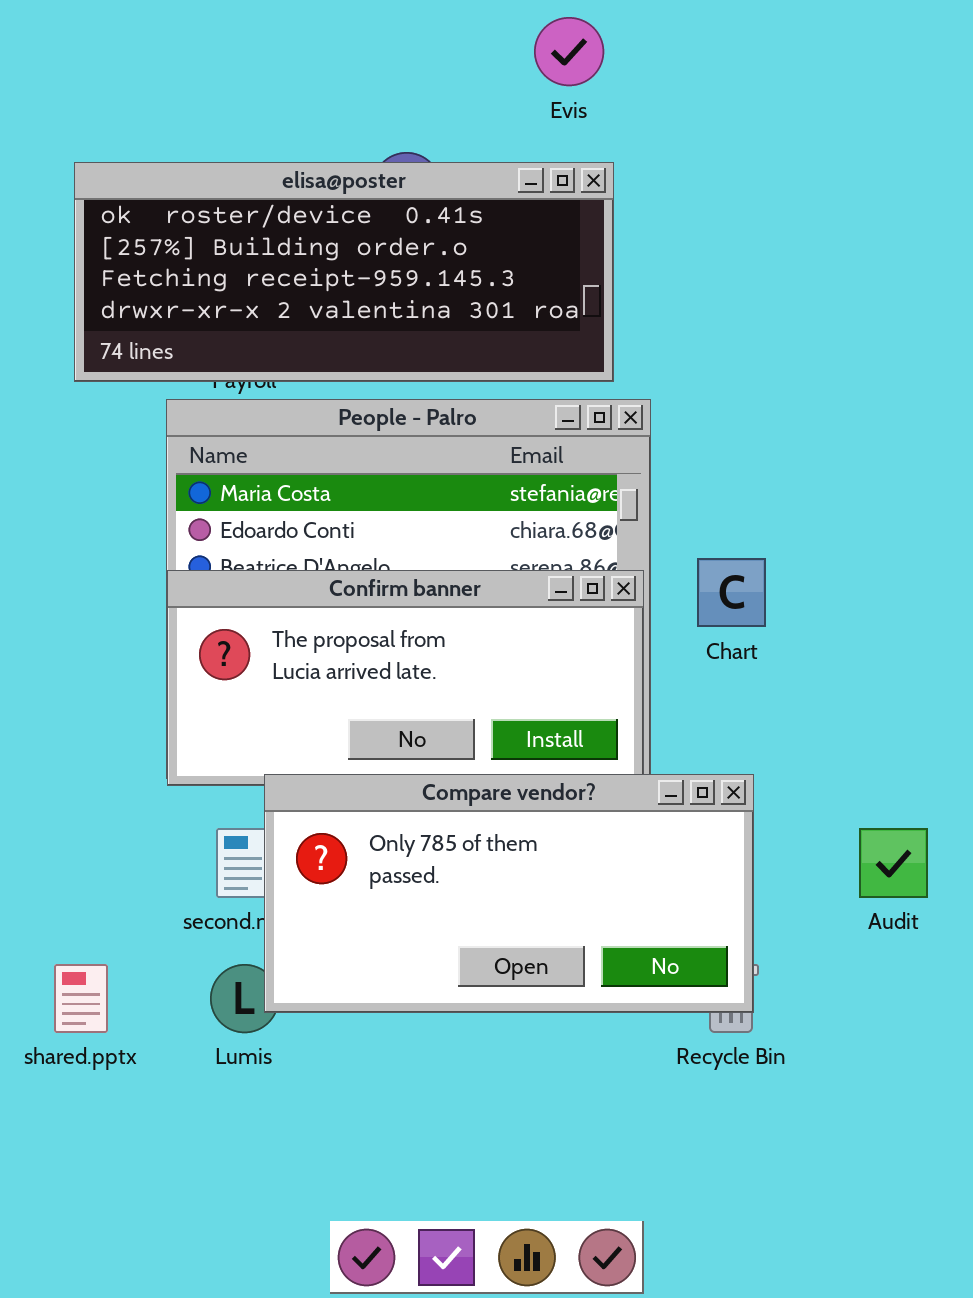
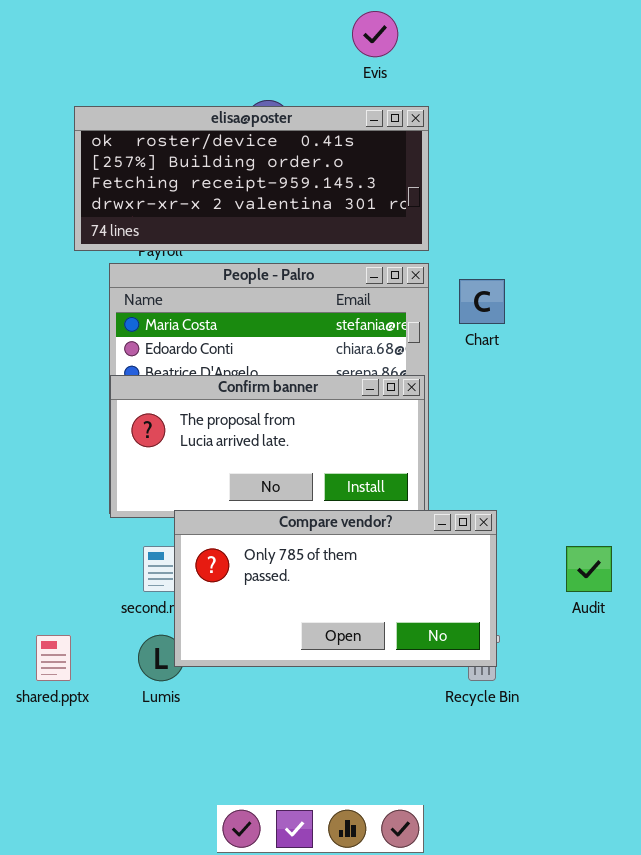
elisa@poster: [74,162,614,382] -> [74,106,429,251], moved
Chart: [697,558,766,627] -> [459,279,505,324], moved

